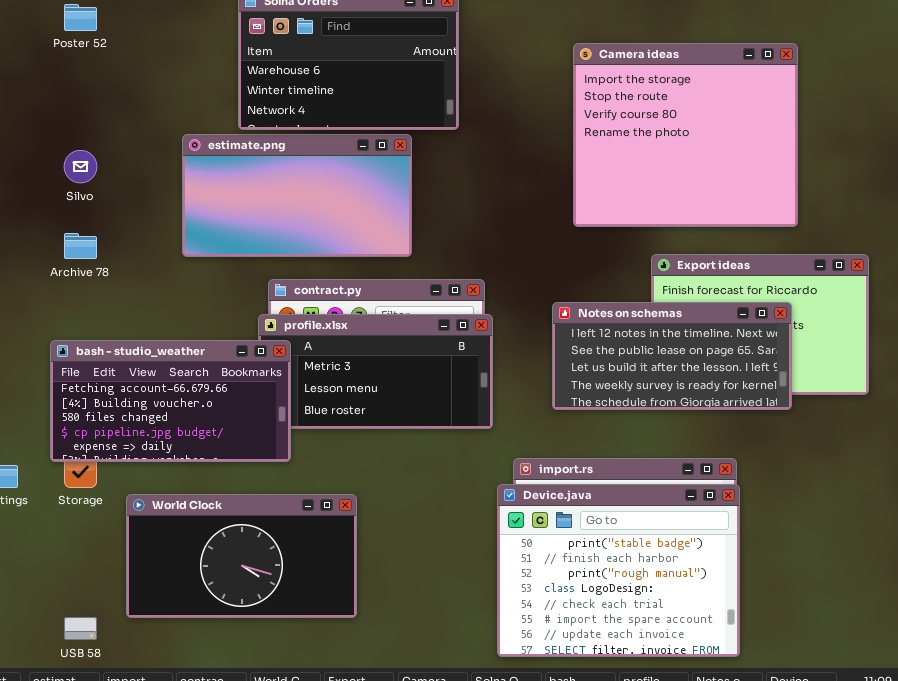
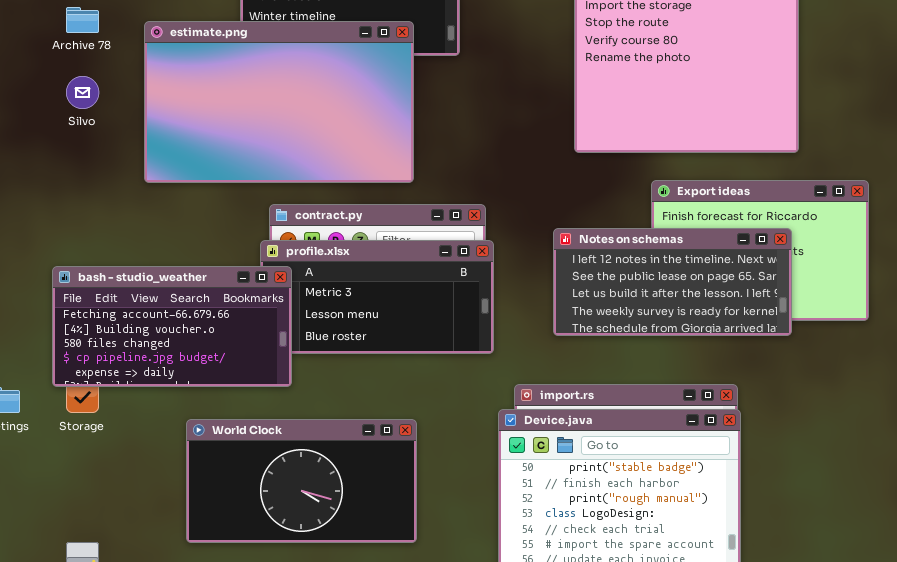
estimate.png: [182,134,412,257] -> [144,21,414,183], resized
Archive 78: [64,233,97,259] -> [66,7,99,33], moved
World Clock: [126,494,357,618] -> [186,419,417,543], moved

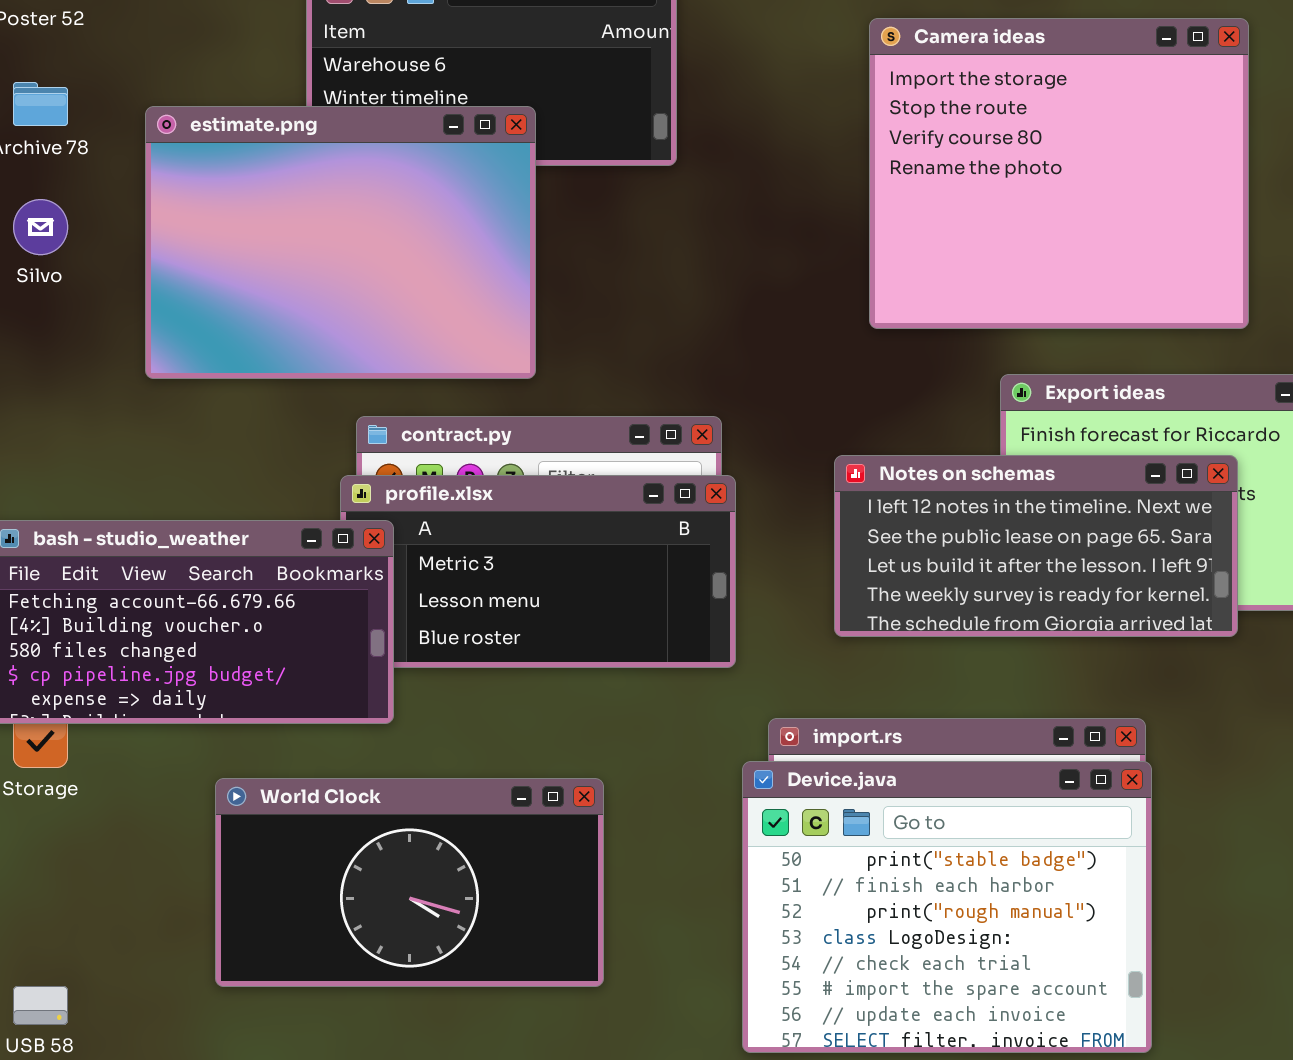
estimate.png: [144,21,414,183] -> [145,106,536,379], resized

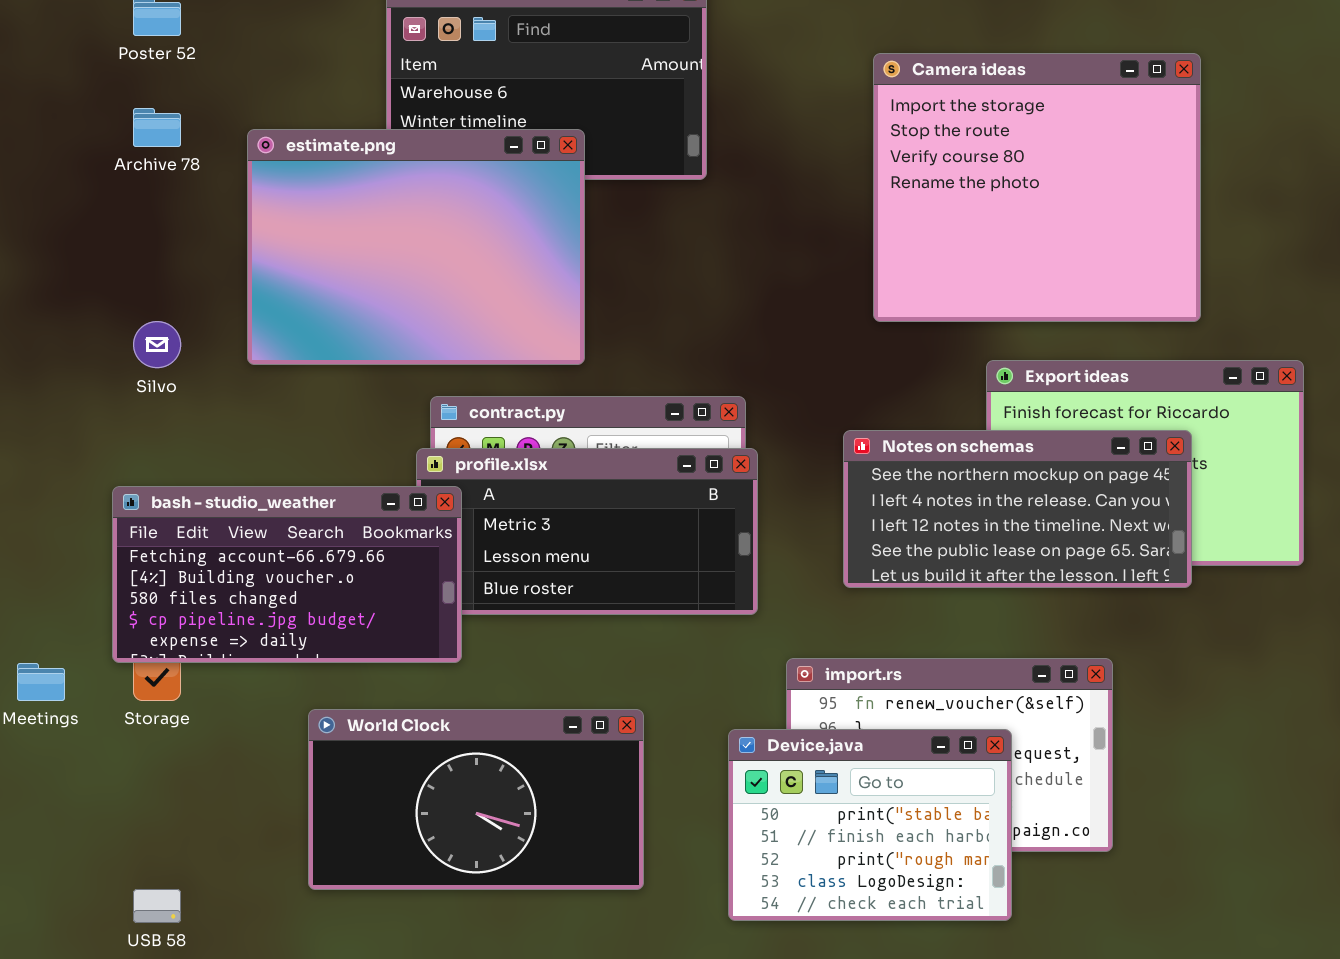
Silvo: [13,199,68,255] -> [133,321,181,368], moved
Notes on schemas: [834,455,1238,637] -> [843,430,1192,588], scrolled up 2 rows
Device.java: [742,761,1152,1053] -> [728,729,1012,921], moved, resized

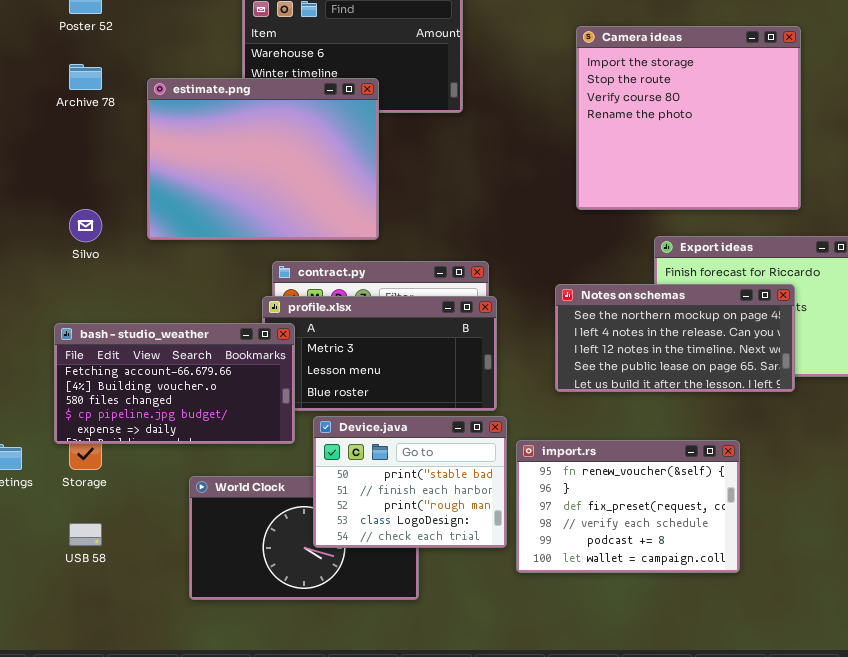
Device.java: [728,729,1012,921] -> [313,416,507,548], moved
USB 58: [133,889,181,923] -> [69,523,102,546], moved

